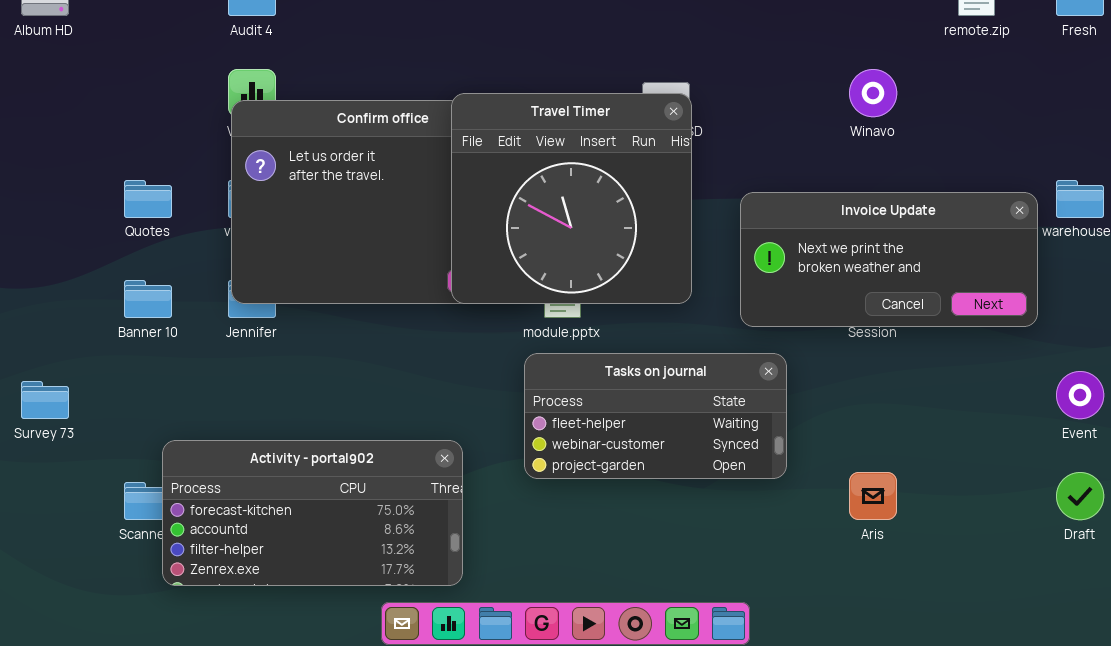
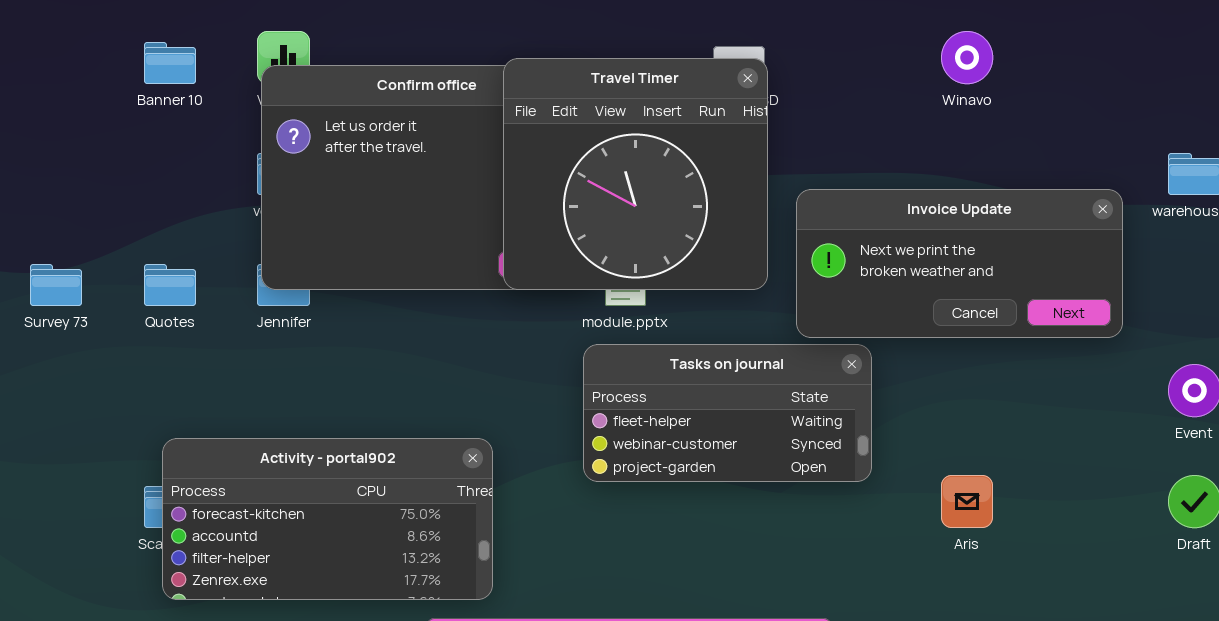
Quotes: [124,180,172,218] -> [144,264,196,306], moved
Invoice Update: [740,192,1038,327] -> [796,189,1123,338], moved
Banner 10: [124,280,172,318] -> [144,42,196,84], moved
Survey 73: [21,381,69,419] -> [30,264,82,306], moved
Activity - portal902: [162,440,463,586] -> [162,438,493,600], moved

